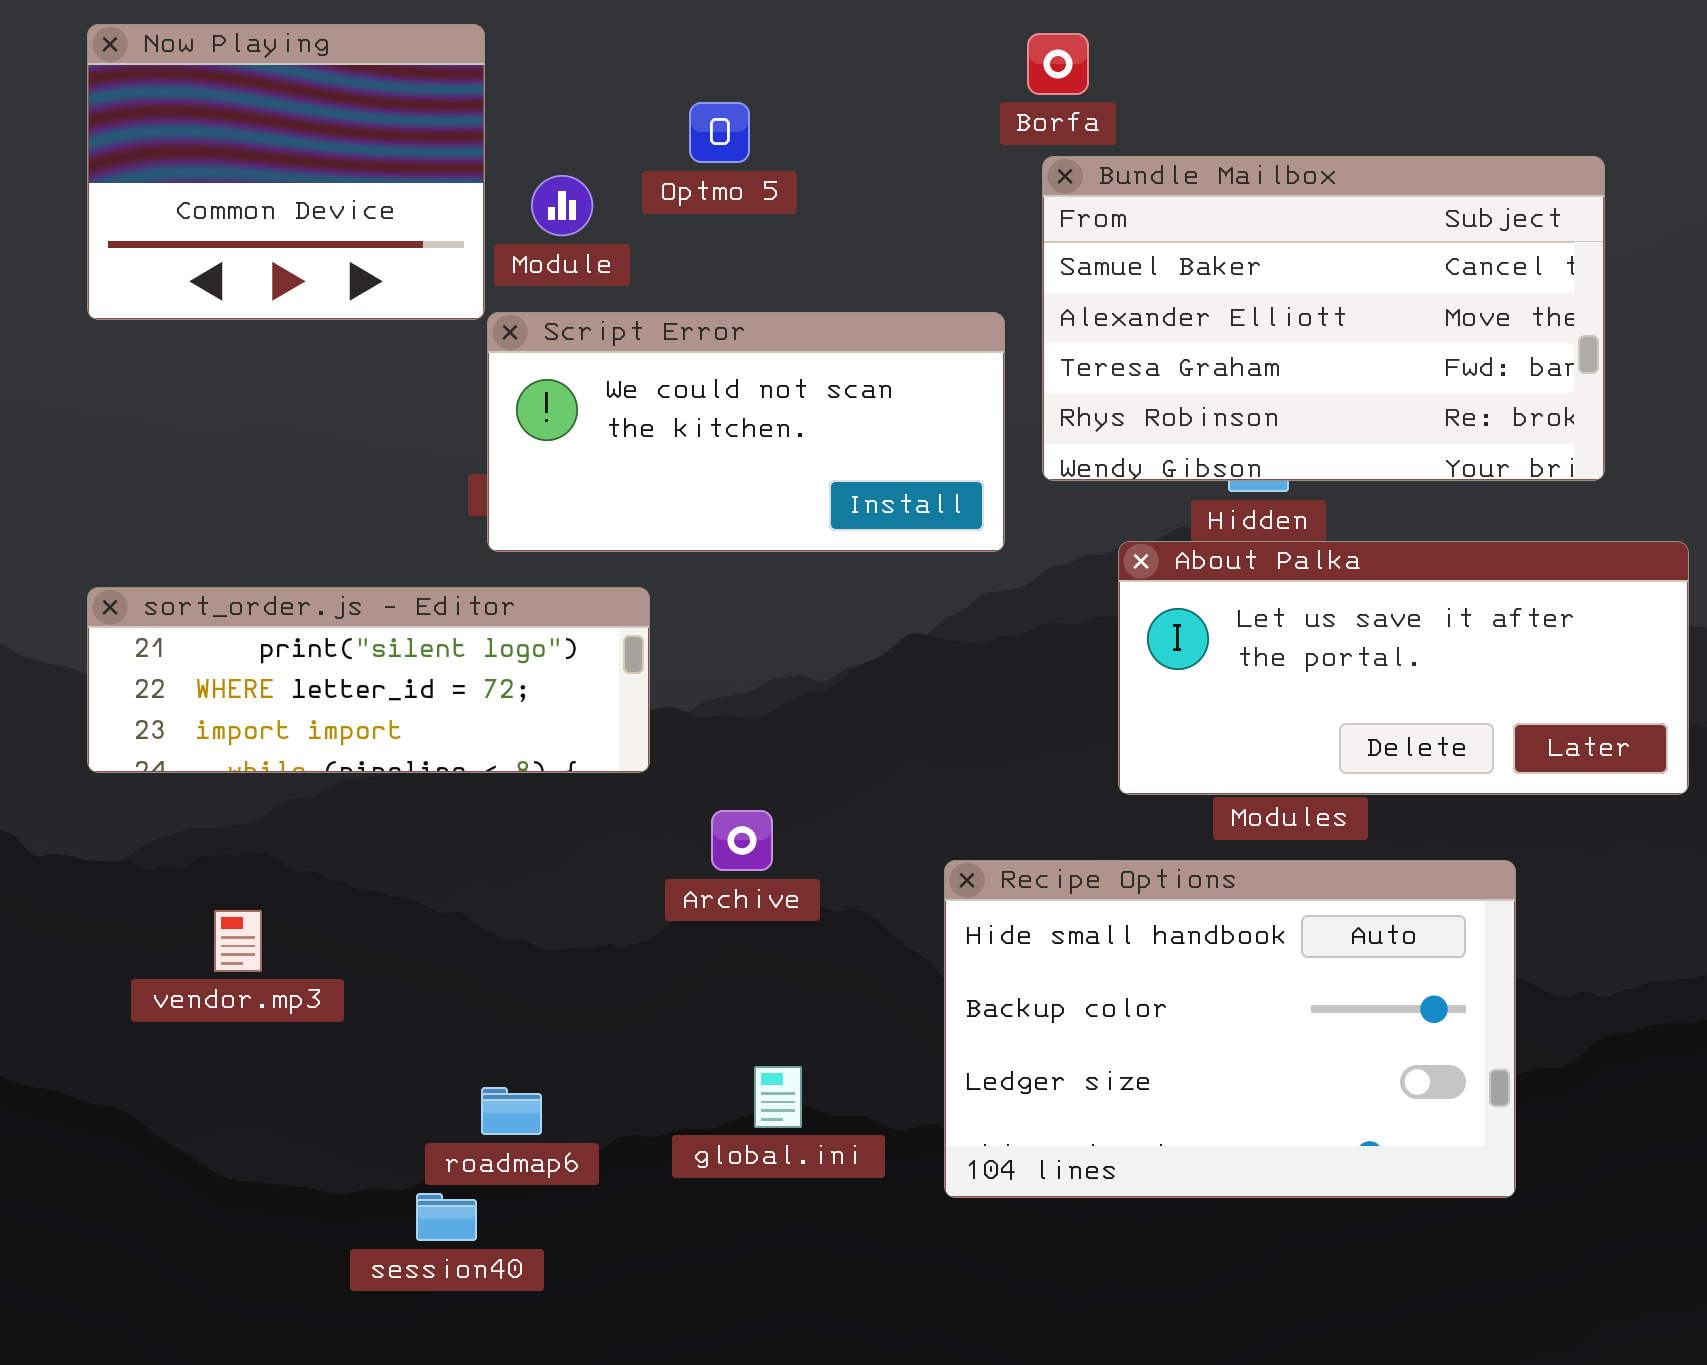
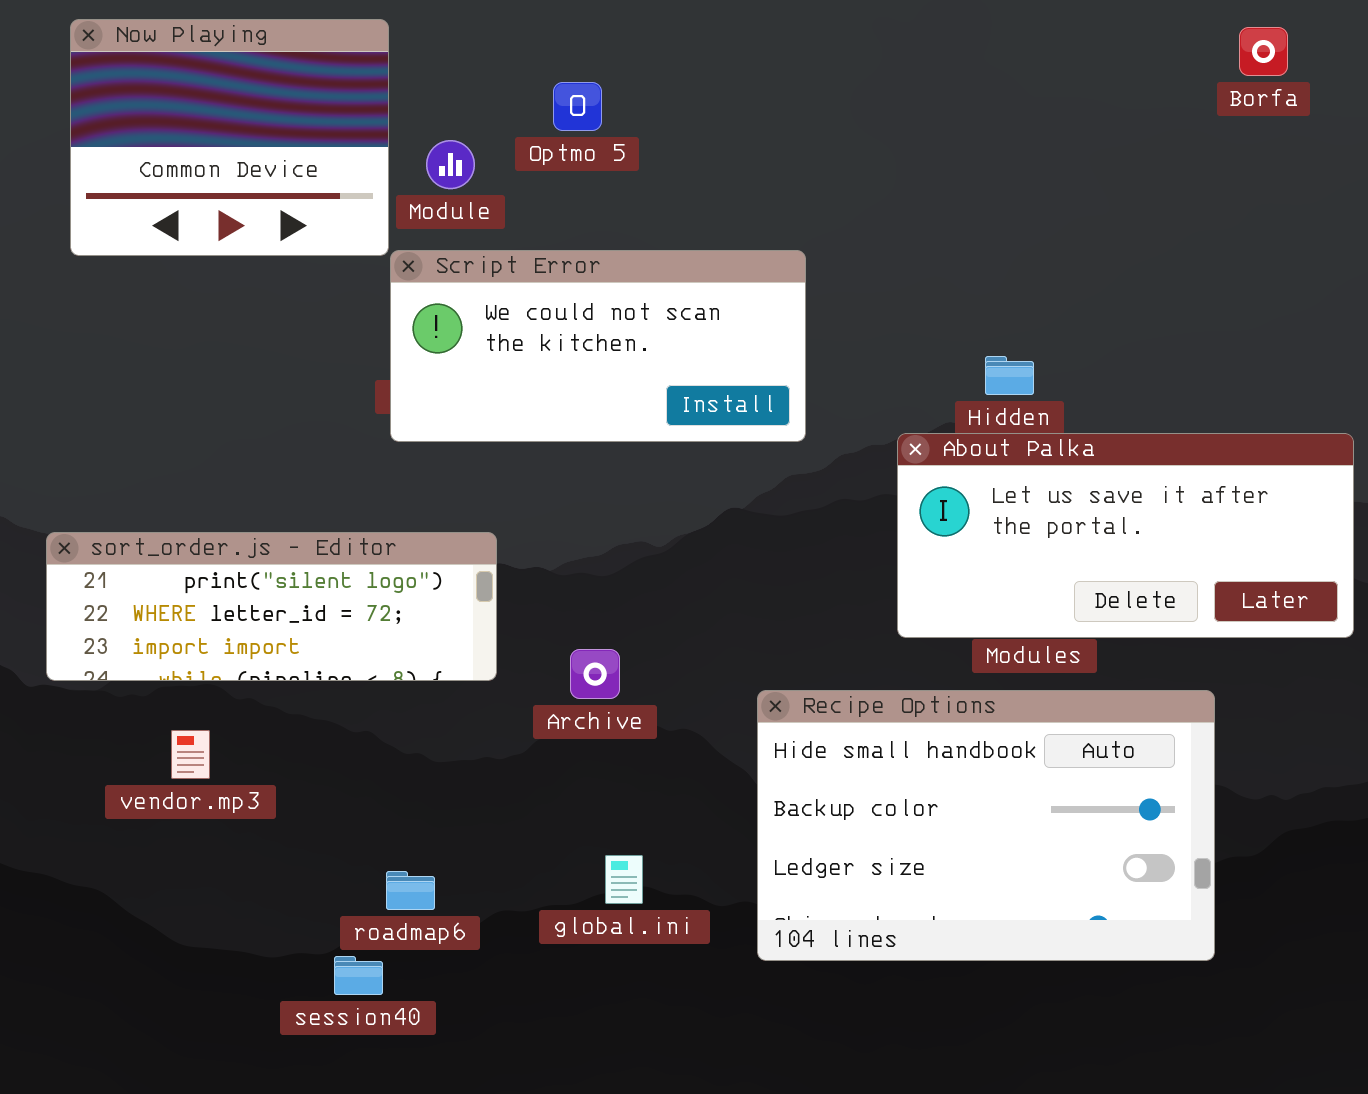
Borfa: [1027,33,1089,95] -> [1239,27,1288,76], moved
Bundle Mailbox: [1042,156,1605,481] -> none, closed
sort_order.js - Editor: [87,587,650,773] -> [46,532,497,681], moved

